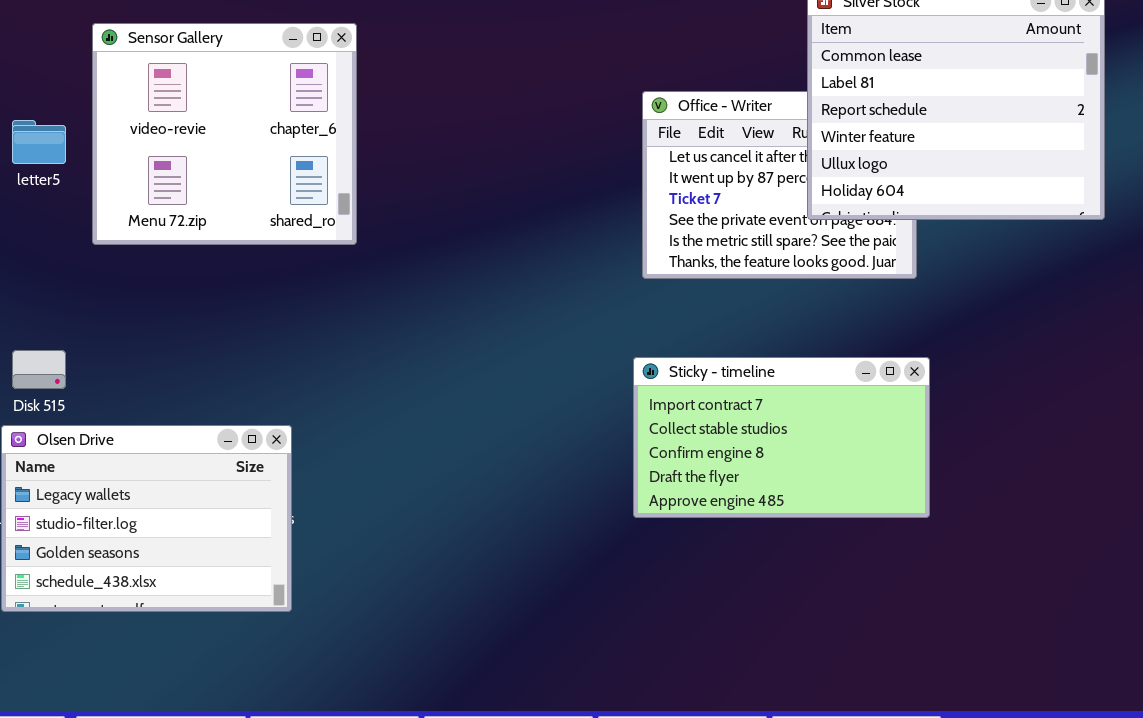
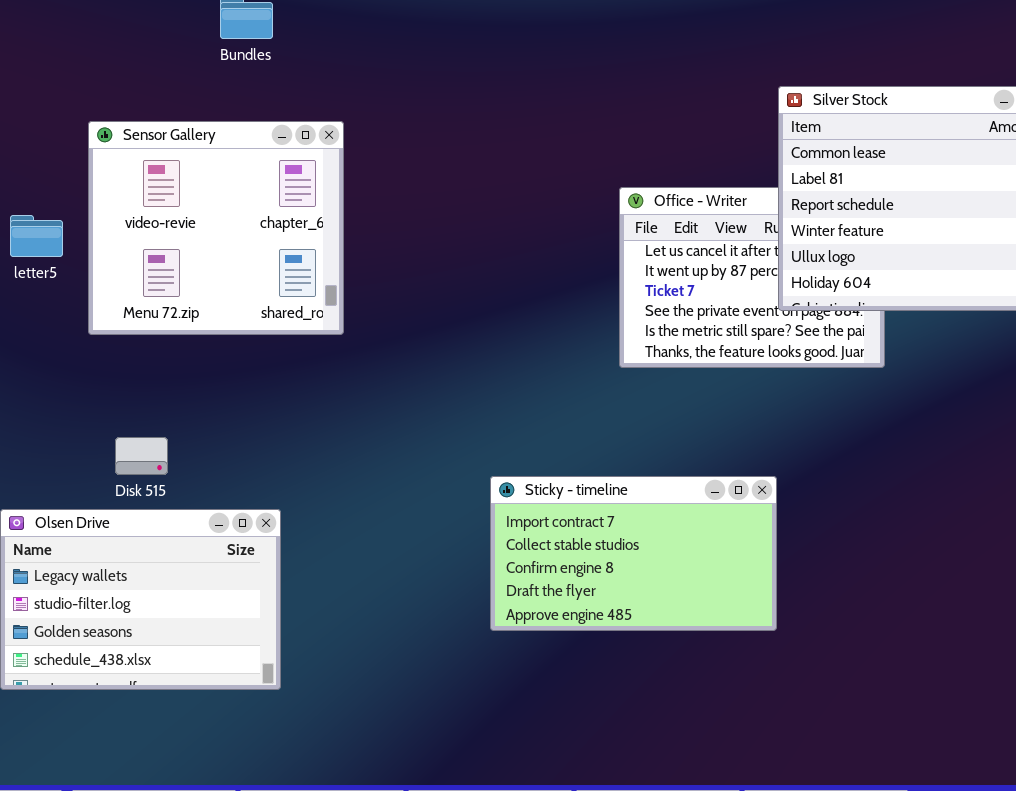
Disk 515: [12,350,66,389] -> [115,437,168,475], moved
Sticky - timeline: [633,357,930,518] -> [490,476,777,631], moved

